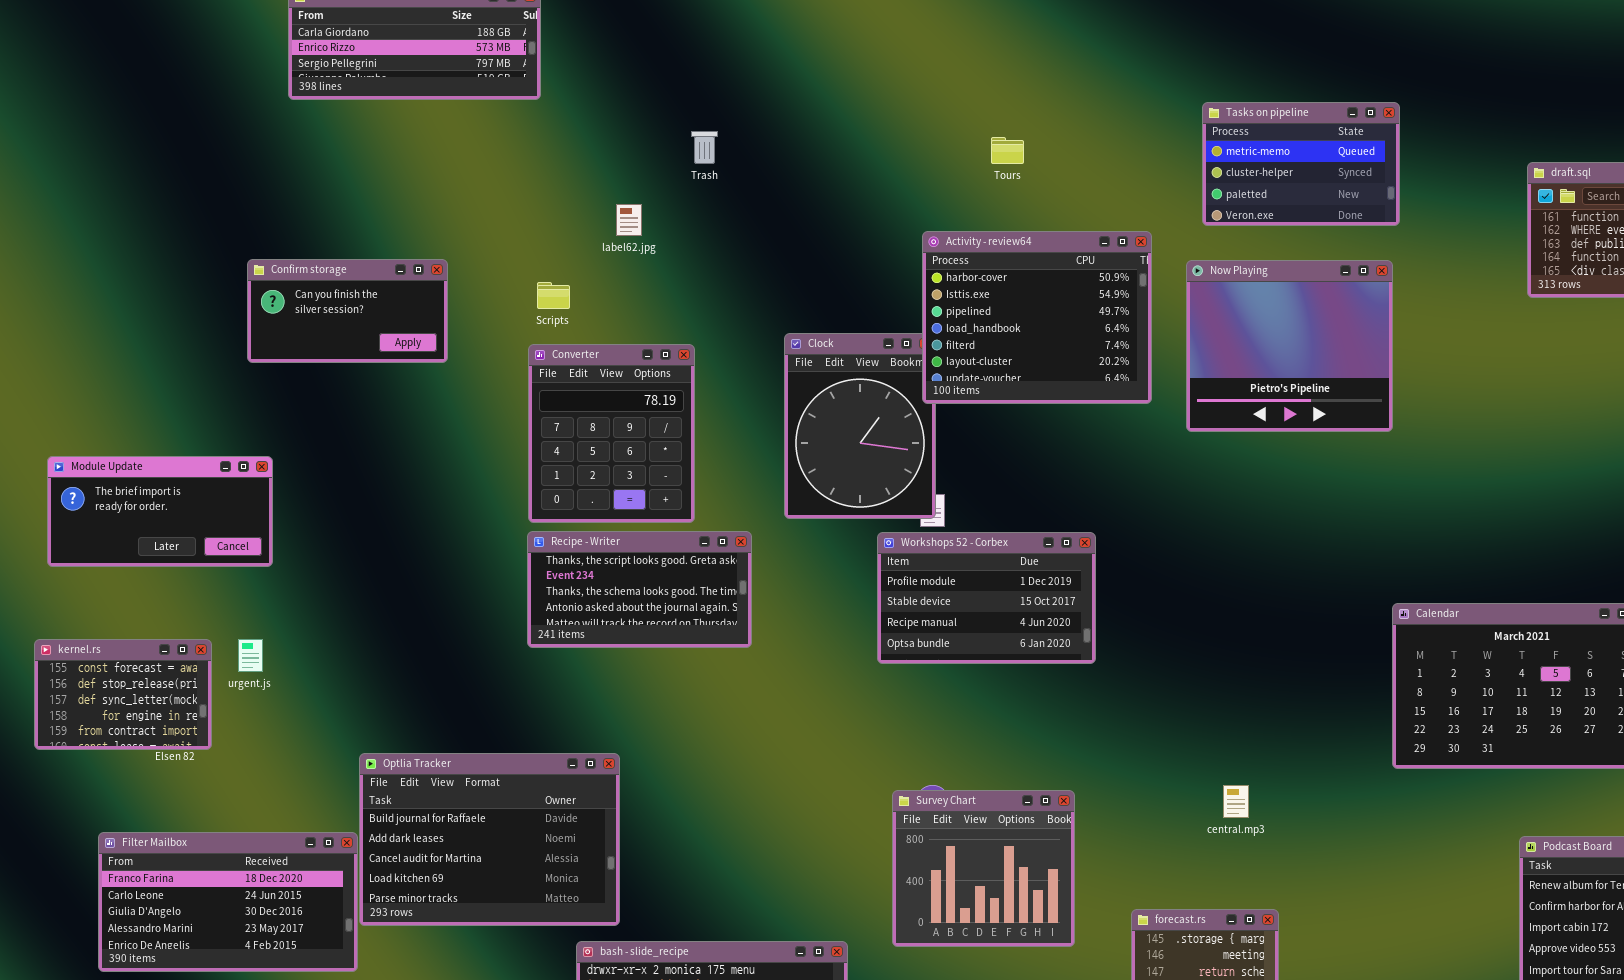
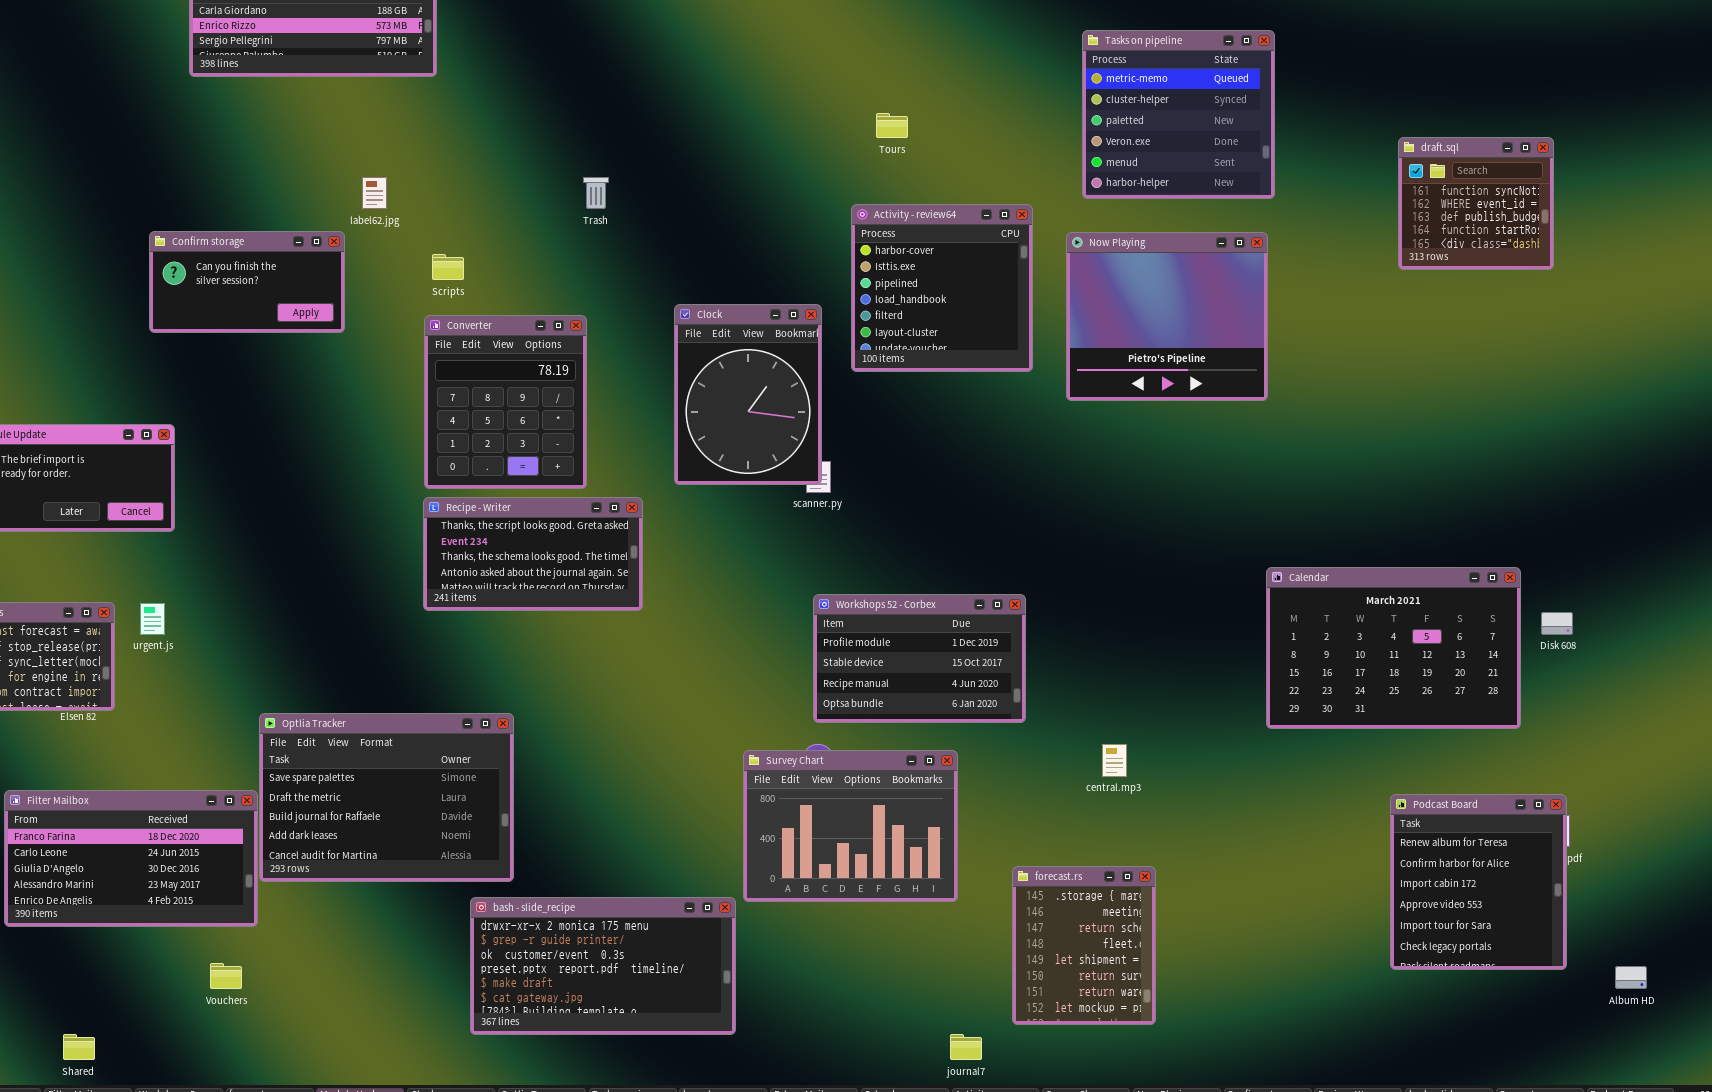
Tasks on pipeline: [1202,102,1400,226] -> [1082,30,1275,199], resized
Trash: [691,131,718,164] -> [583,177,609,209], moved
label62.jpg: [616,204,642,236] -> [362,177,387,209], moved
Activity - review64: [922,231,1152,404] -> [851,204,1033,372], resized
Workshops 52 - Corbex: [877,532,1096,664] -> [813,594,1026,723], moved
Optlia Tracker: [359,753,620,926] -> [259,713,514,882], scrolled up 2 rows
Survey Chart: [892,790,1075,947] -> [743,750,958,902], resized

